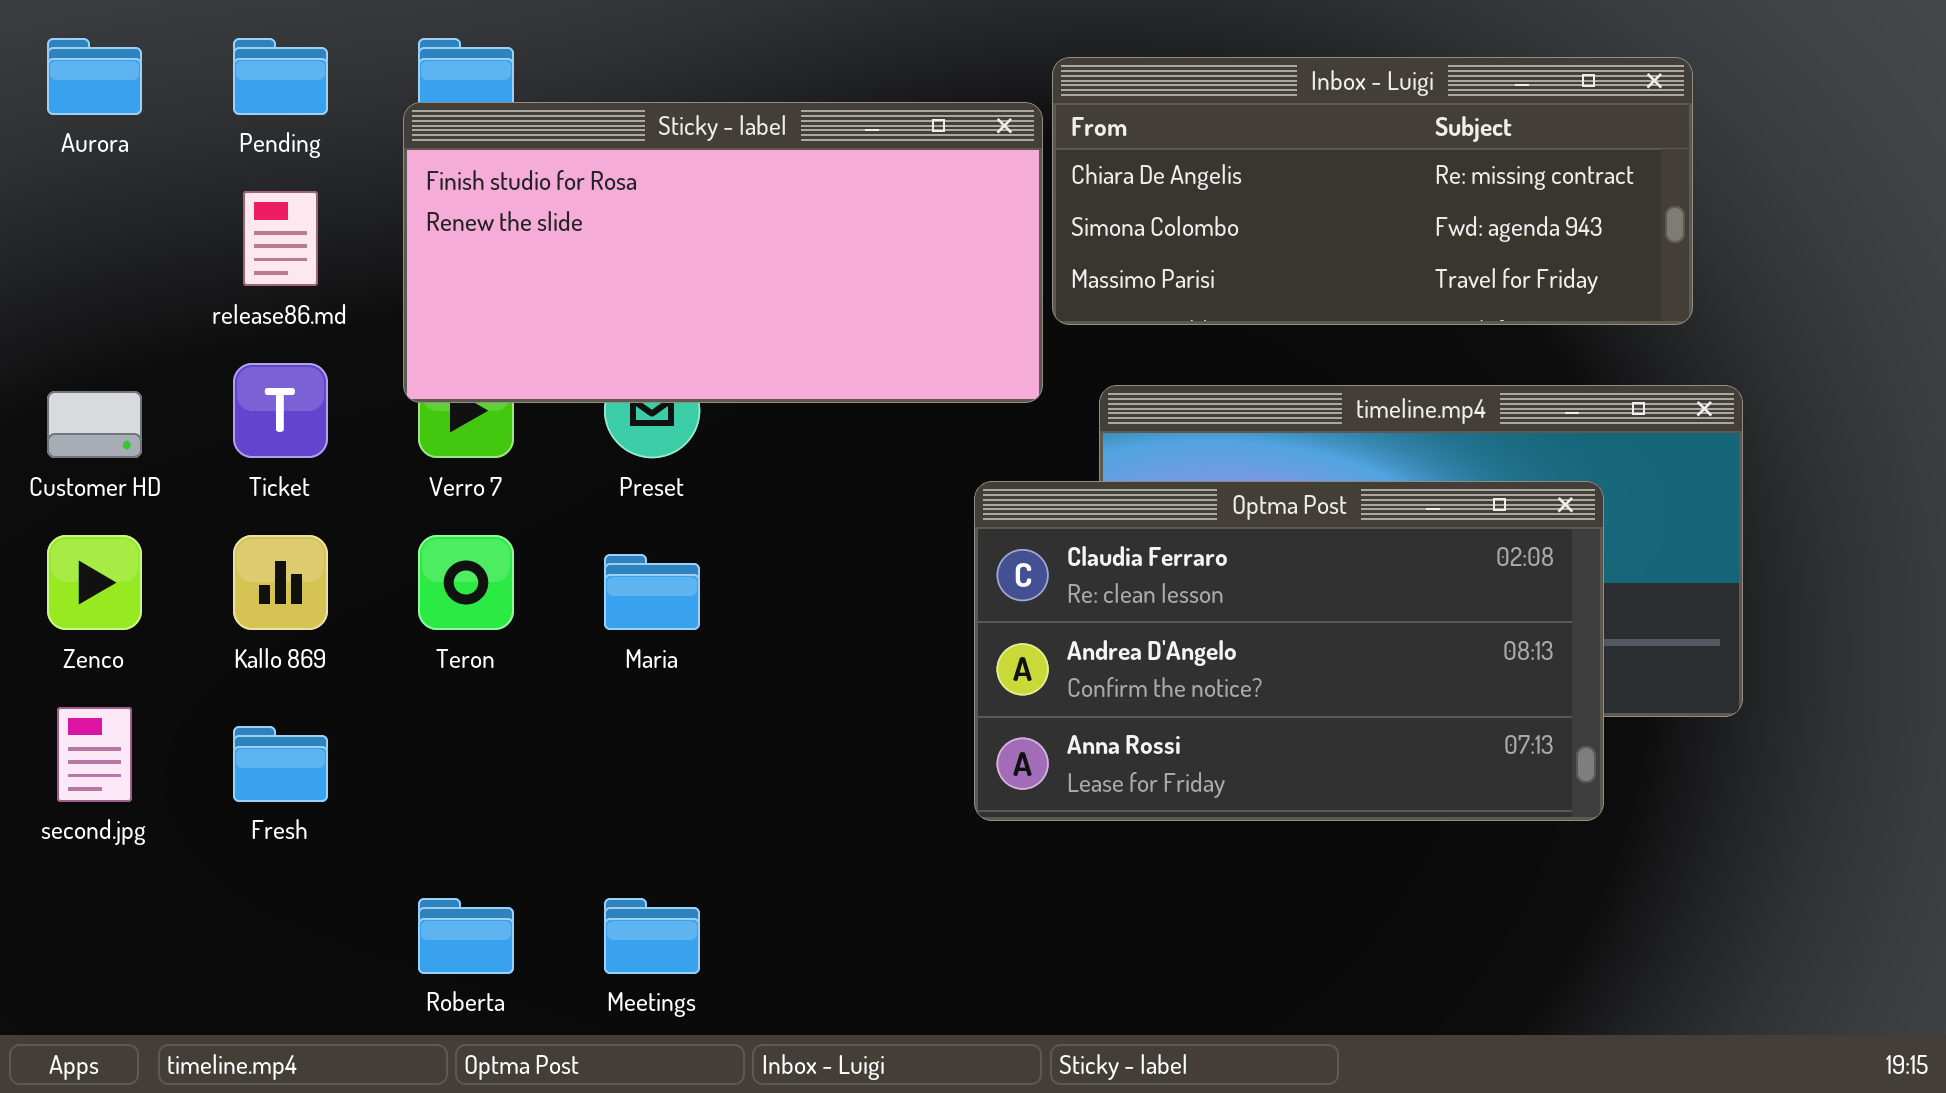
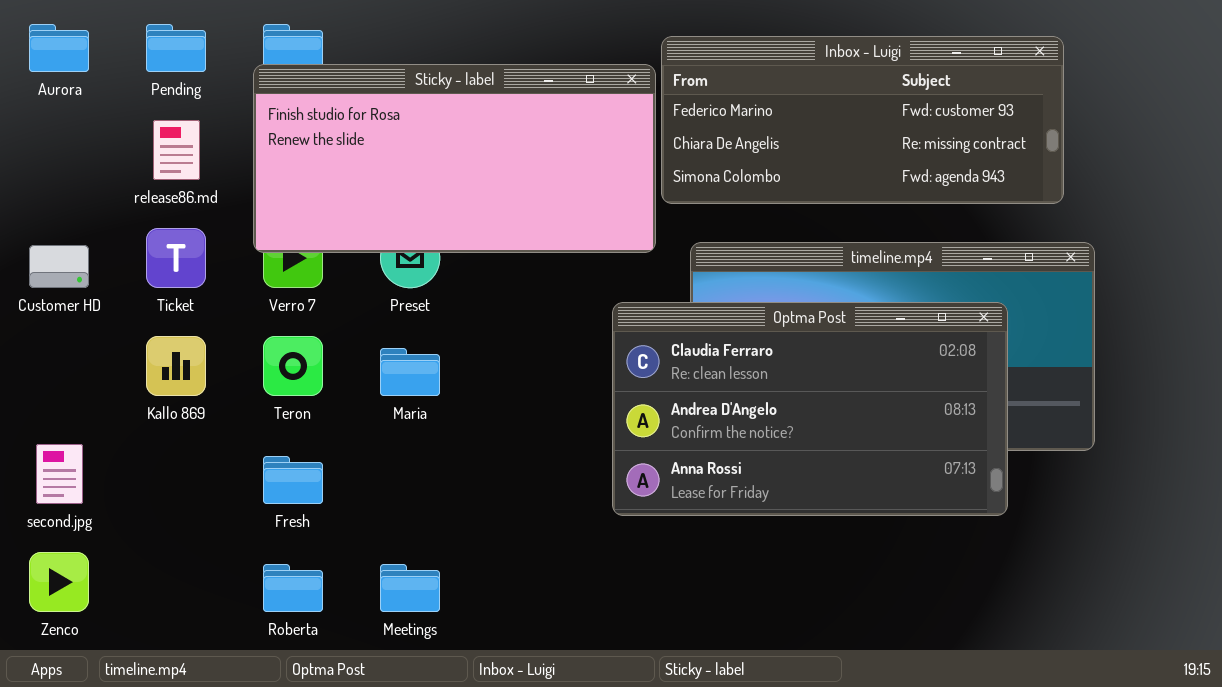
Inbox - Luigi: [1052,57,1693,325] -> [661,36,1064,204], scrolled up 1 row
Zenco: [47,535,142,630] -> [29,552,89,612], moved
Fresh: [233,726,328,802] -> [263,456,323,504], moved

